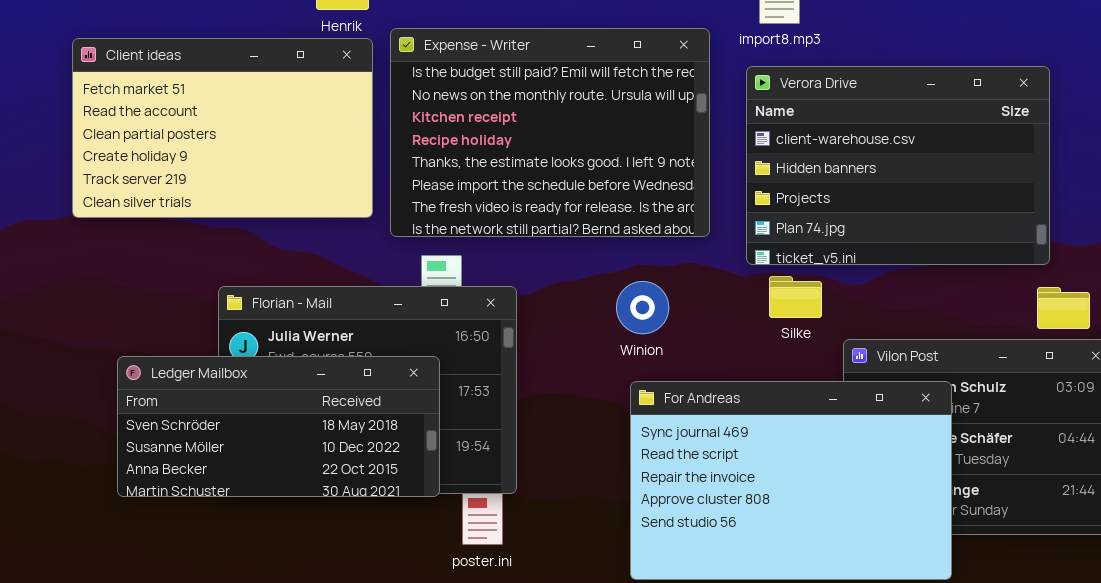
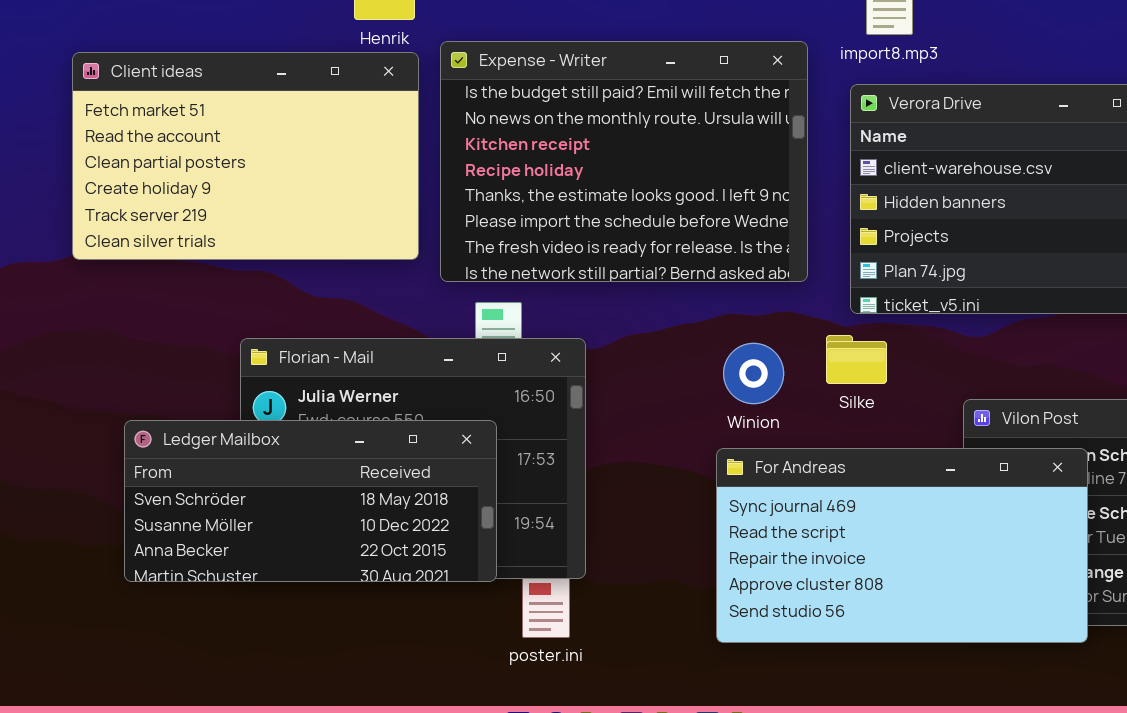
Silke: [769,276,822,318] -> [826,335,887,384], moved
Winion: [616,281,669,334] -> [723,343,784,404], moved
For Andreas: [630,381,952,580] -> [716,448,1088,643], resized

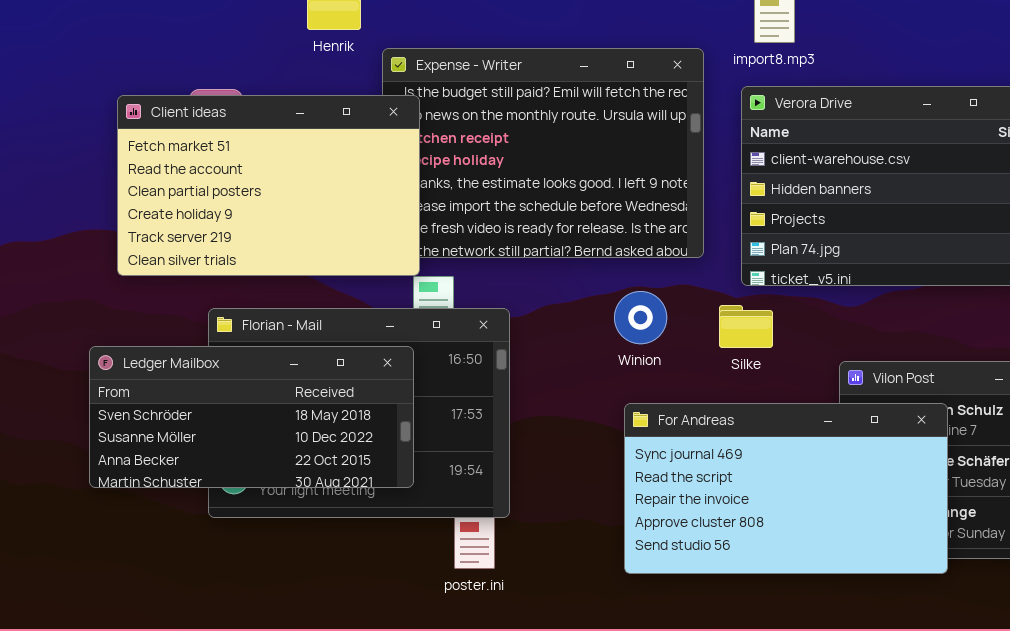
Client ideas: [72,52,419,260] -> [117,95,420,276], moved
Winion: [723,343,784,404] -> [614,291,667,344], moved
Ledger Mailbox: [124,420,497,582] -> [89,346,414,488], moved

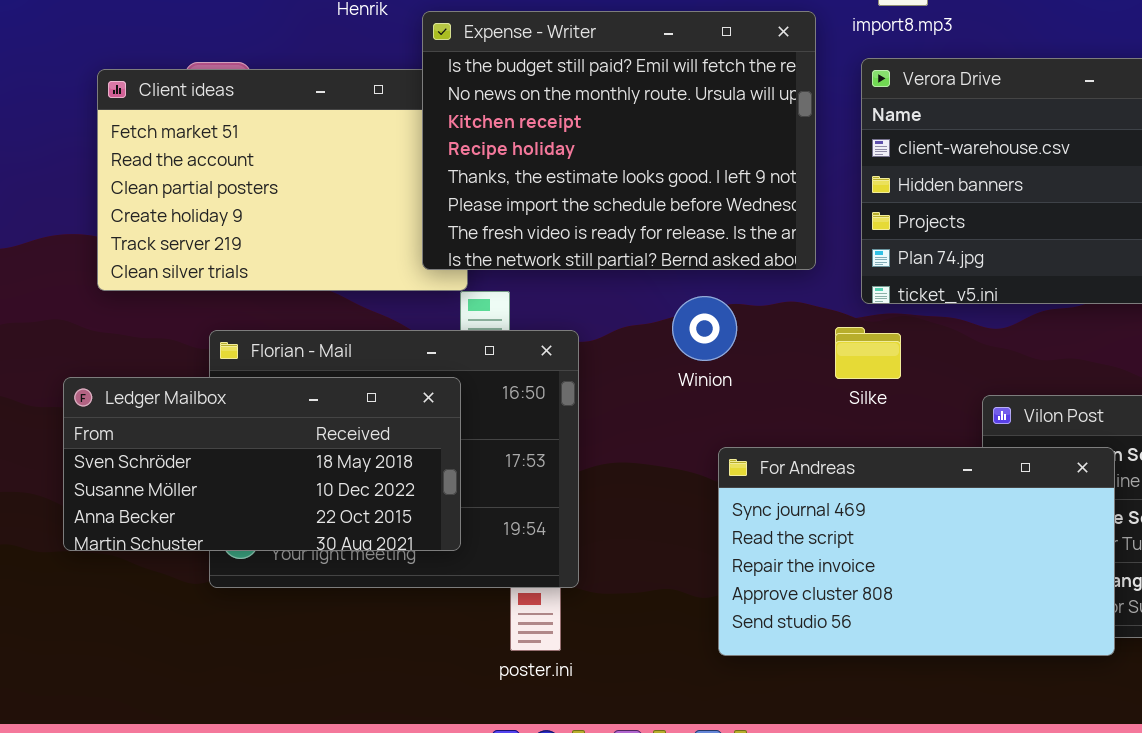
Expense - Writer: [382,48,704,258] -> [422,11,816,270], raised
Winion: [614,291,667,344] -> [672,296,737,361], moved

